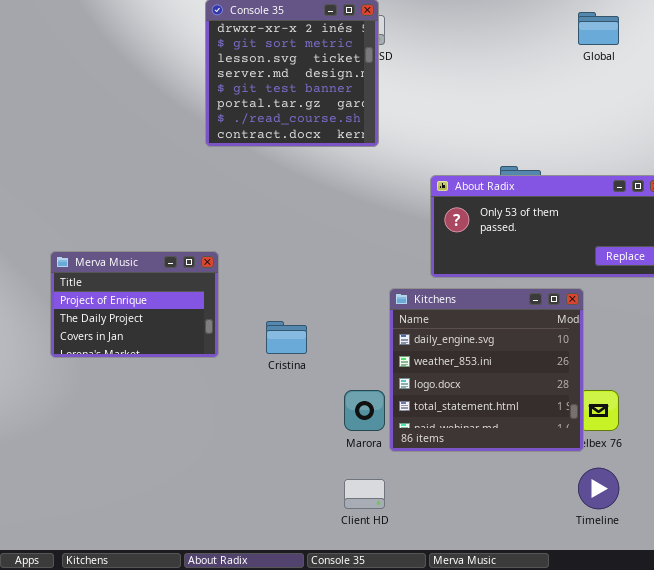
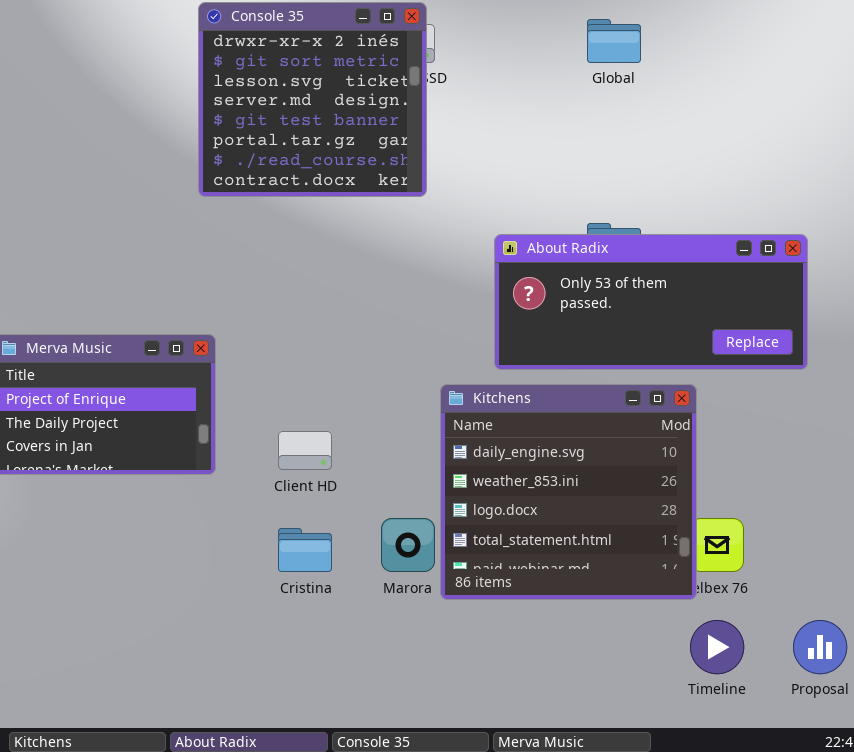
Global: [578,12,619,45] -> [587,19,641,63], moved
Cristina: [266,321,307,354] -> [278,528,332,572], moved
Client HD: [344,479,385,509] -> [278,431,332,470], moved

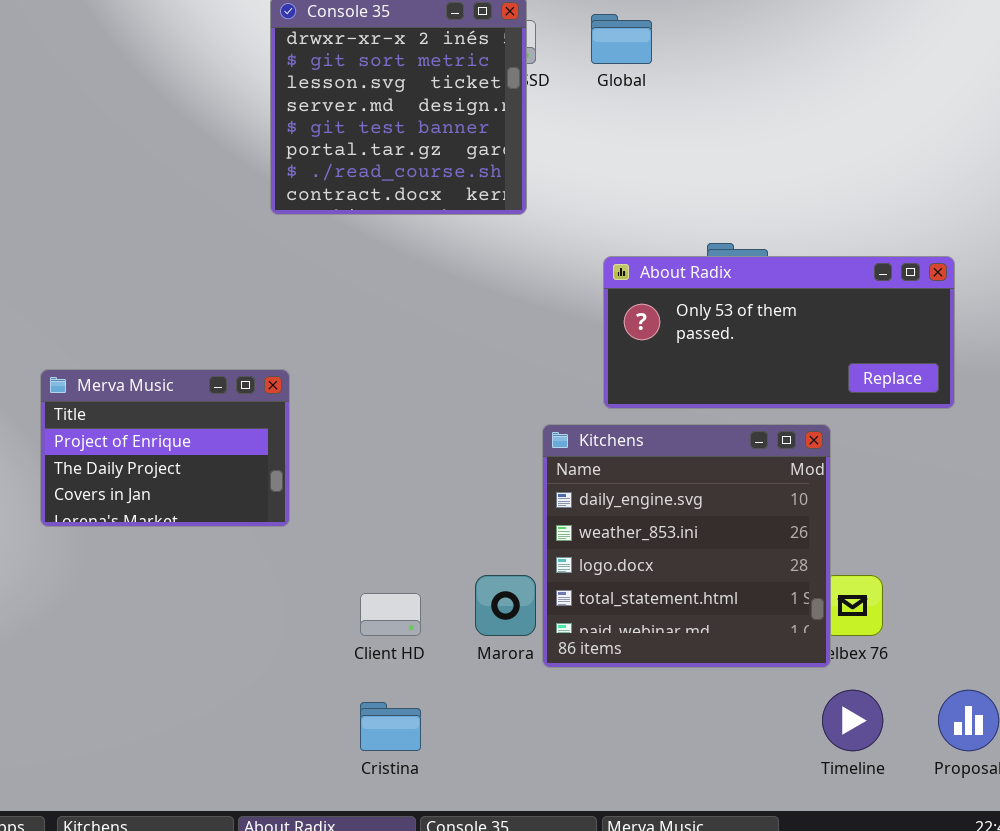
Global: [587,19,641,63] -> [591,14,652,64], moved
Client HD: [278,431,332,470] -> [360,593,421,636], moved
Cristina: [278,528,332,572] -> [360,702,421,751], moved

